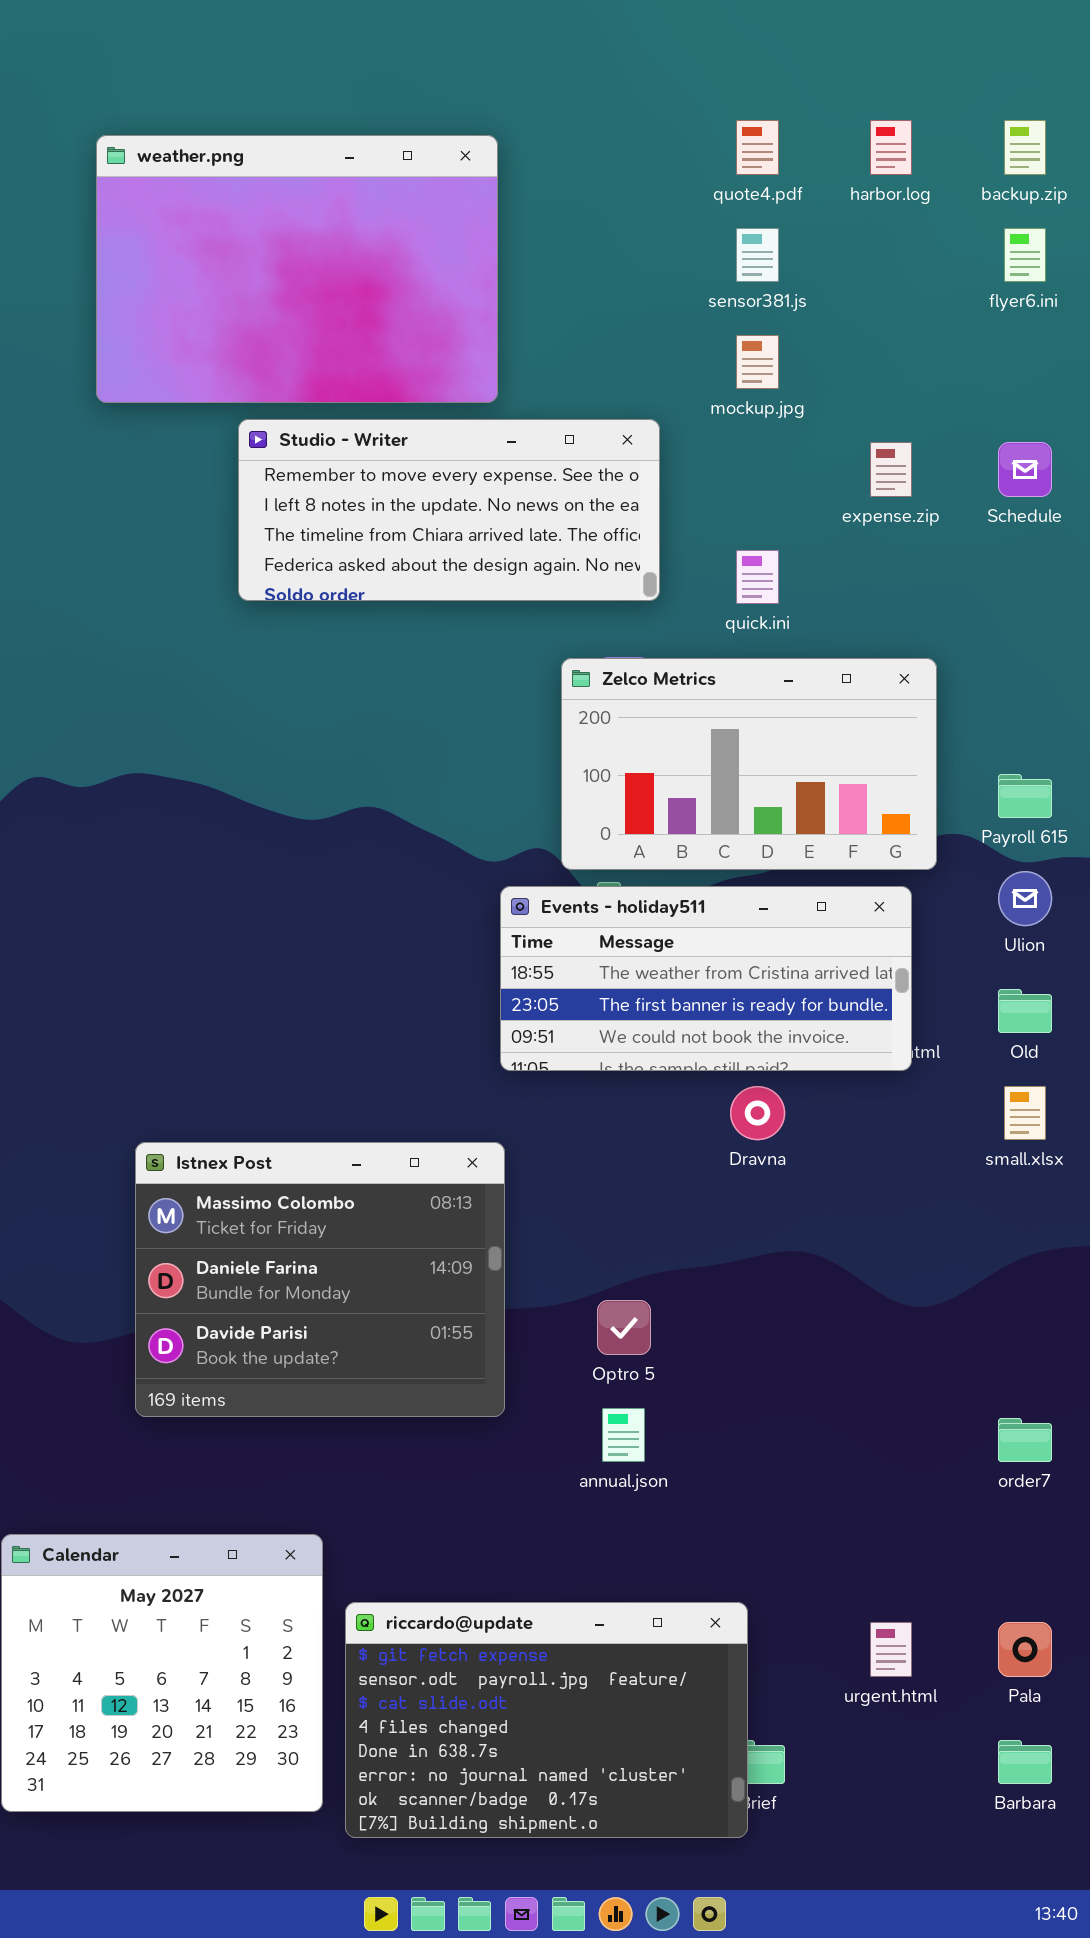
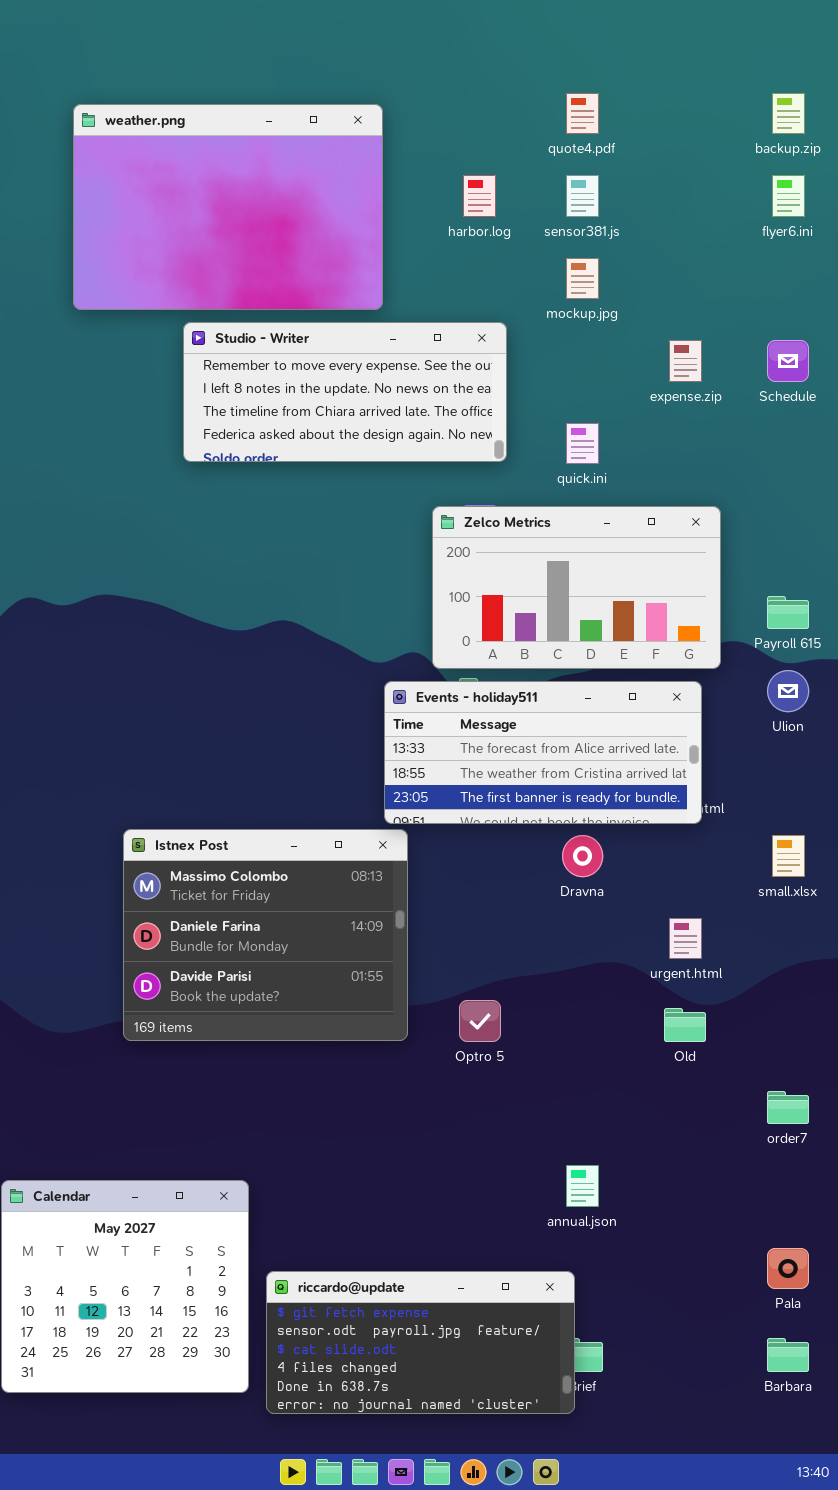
harbor.log: [870,120,912,175] -> [463,175,496,217], moved
Events - holiday511: [500,886,912,1071] -> [384,681,702,824], scrolled up 1 row
Old: [998,989,1052,1033] -> [664,1008,706,1042], moved
Istnex Post: [135,1142,505,1417] -> [123,829,408,1041], moved
annual.json: [602,1408,645,1462] -> [566,1165,599,1207], moved
riccardo@update: [345,1602,748,1838] -> [266,1271,575,1414], resized
urgent.html: [870,1622,912,1677] -> [669,918,702,959], moved

